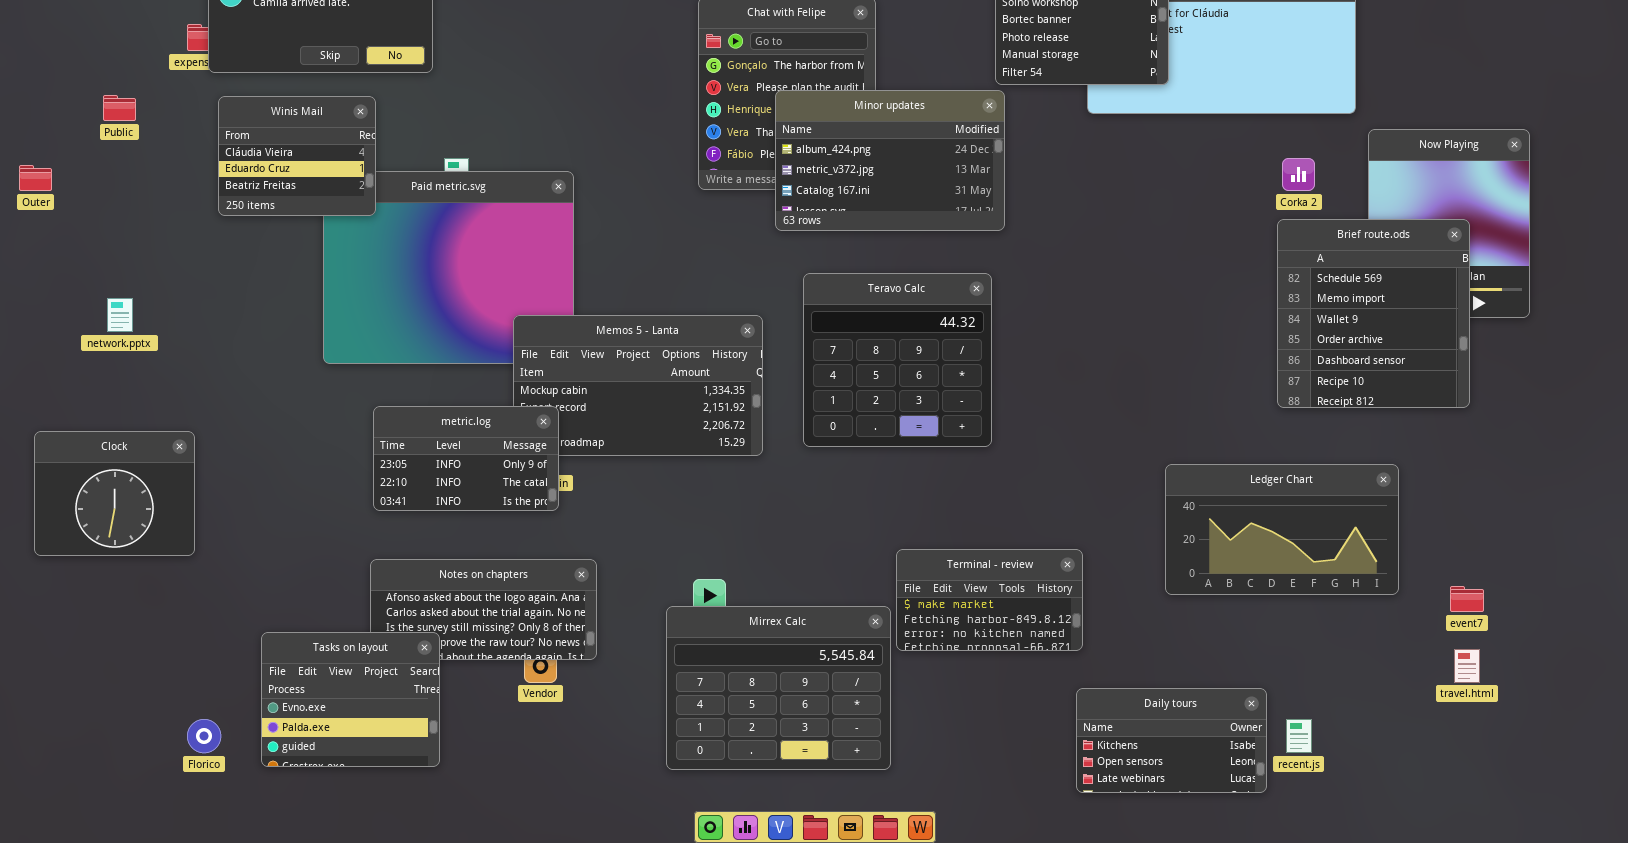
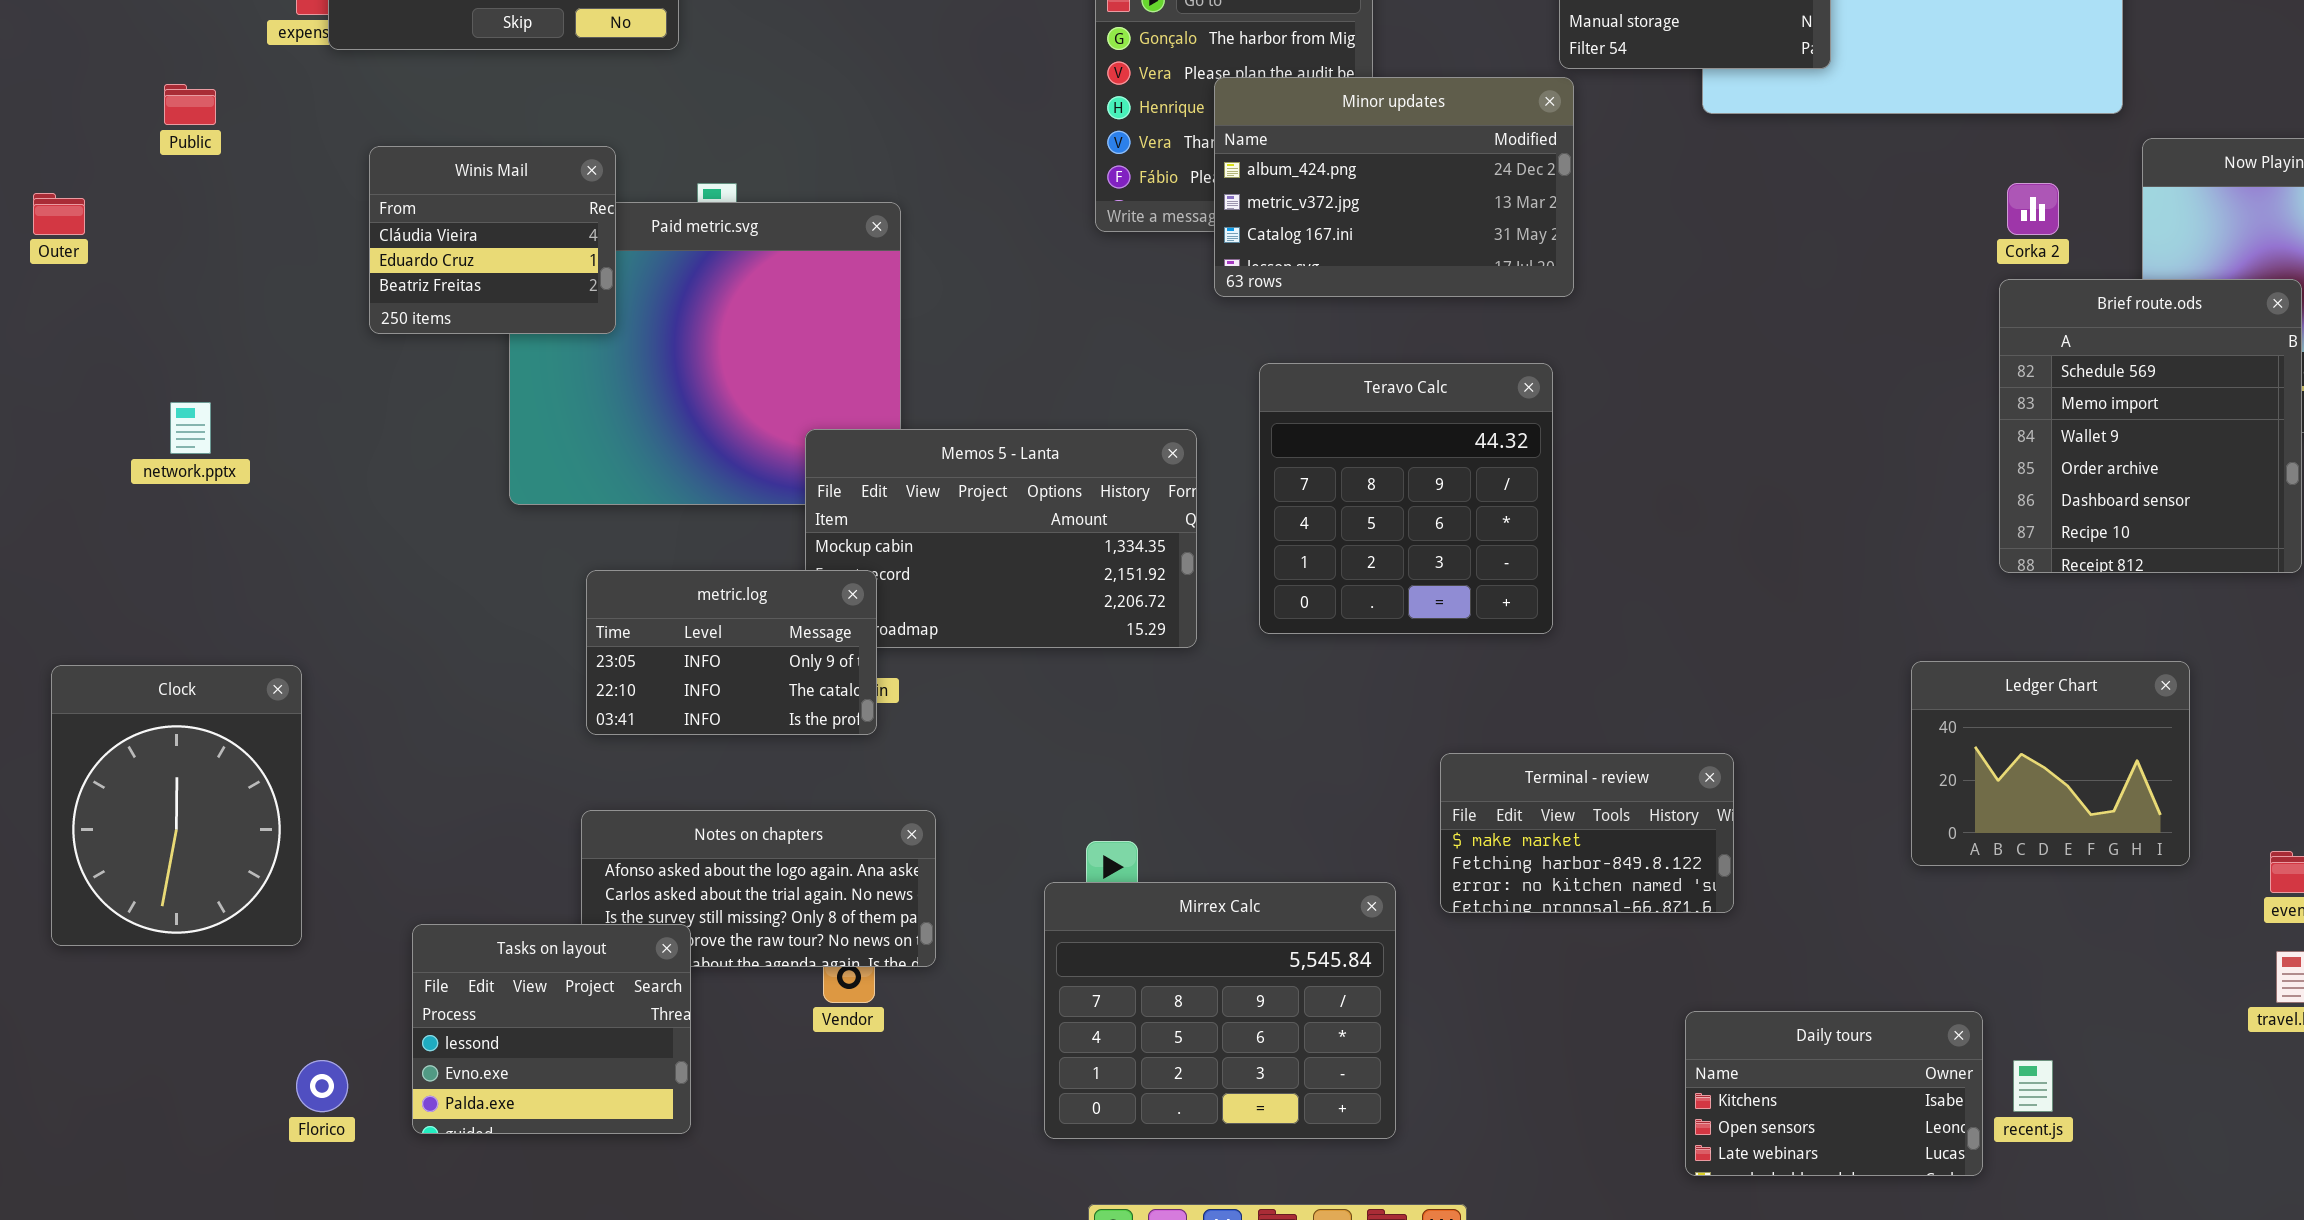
Winis Mail: [218,96,376,216] -> [369,146,616,334], moved
Clock: [34,431,195,556] -> [51,665,302,946], moved, resized
Ledger Chart: [1165,464,1399,595] -> [1911,661,2190,866], resized
Terminal - review: [896,549,1083,651] -> [1440,753,1734,913], moved
Tasks on layout: [261,632,440,767] -> [412,924,691,1134], scrolled up 1 row

